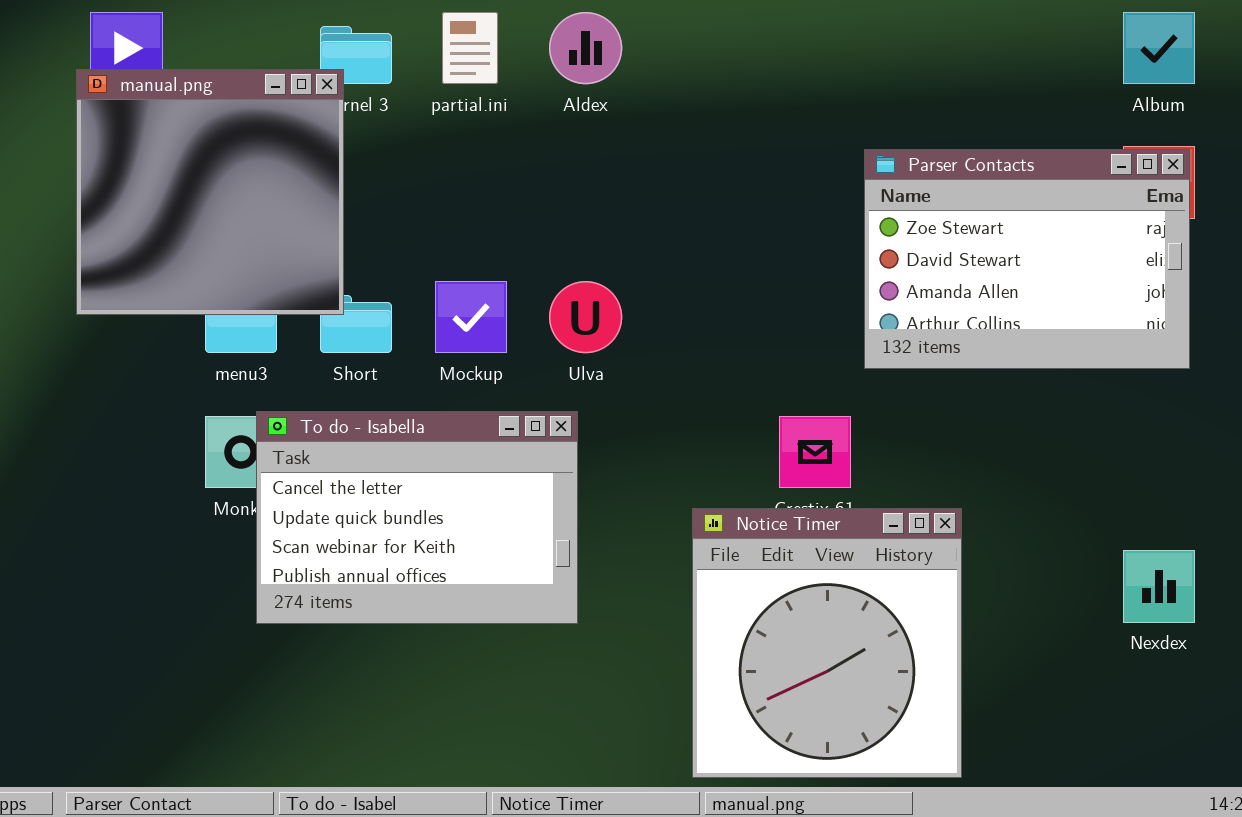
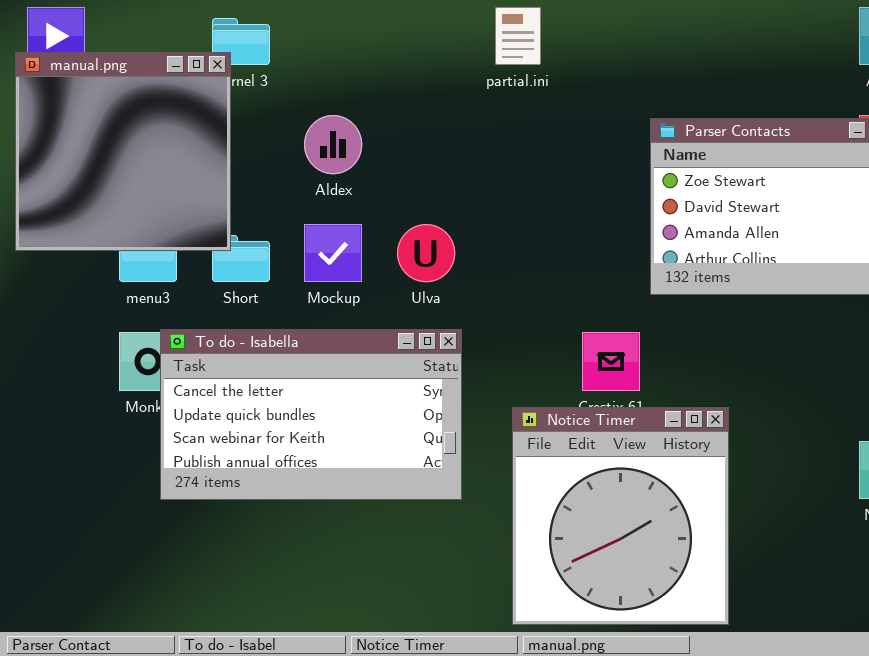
partial.ini: [442,12,498,84] -> [495,7,541,65], moved
Aldex: [549,12,622,84] -> [304,115,362,174], moved
To do - Isabella: [256,411,578,624] -> [160,329,462,500], resized

